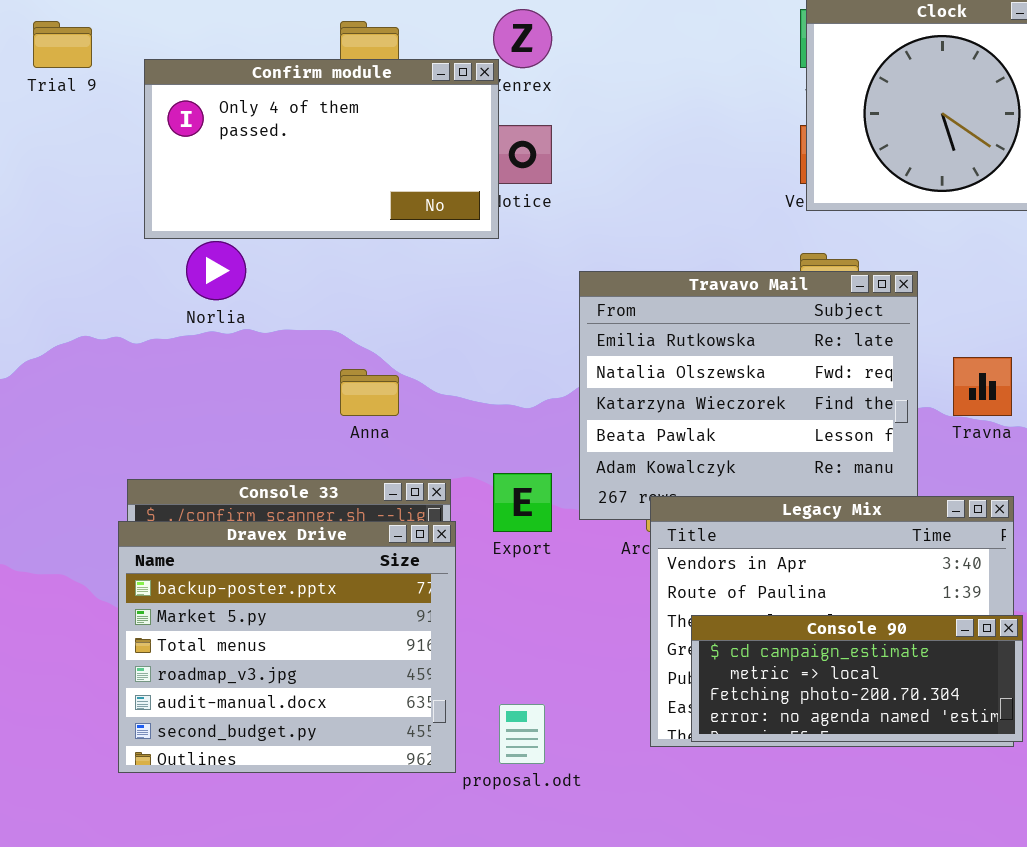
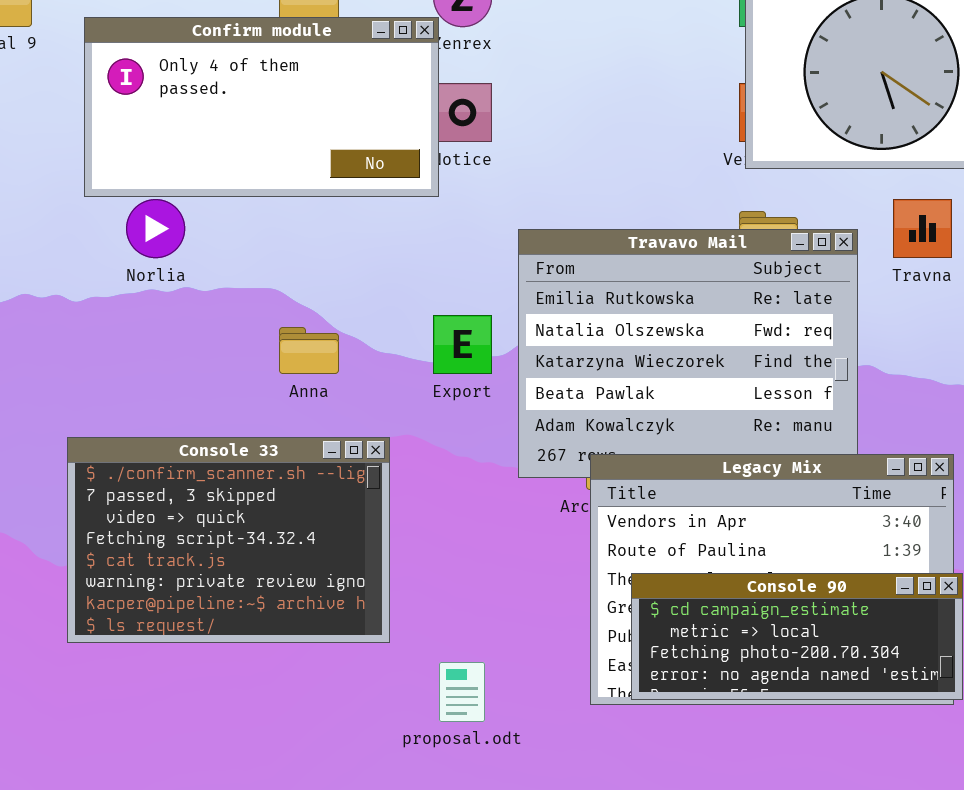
Travna: [953,357,1012,416] -> [893,199,952,258], moved
Export: [493,473,552,532] -> [433,315,492,374], moved
Dravex Drive: [118,521,456,773] -> none, closed

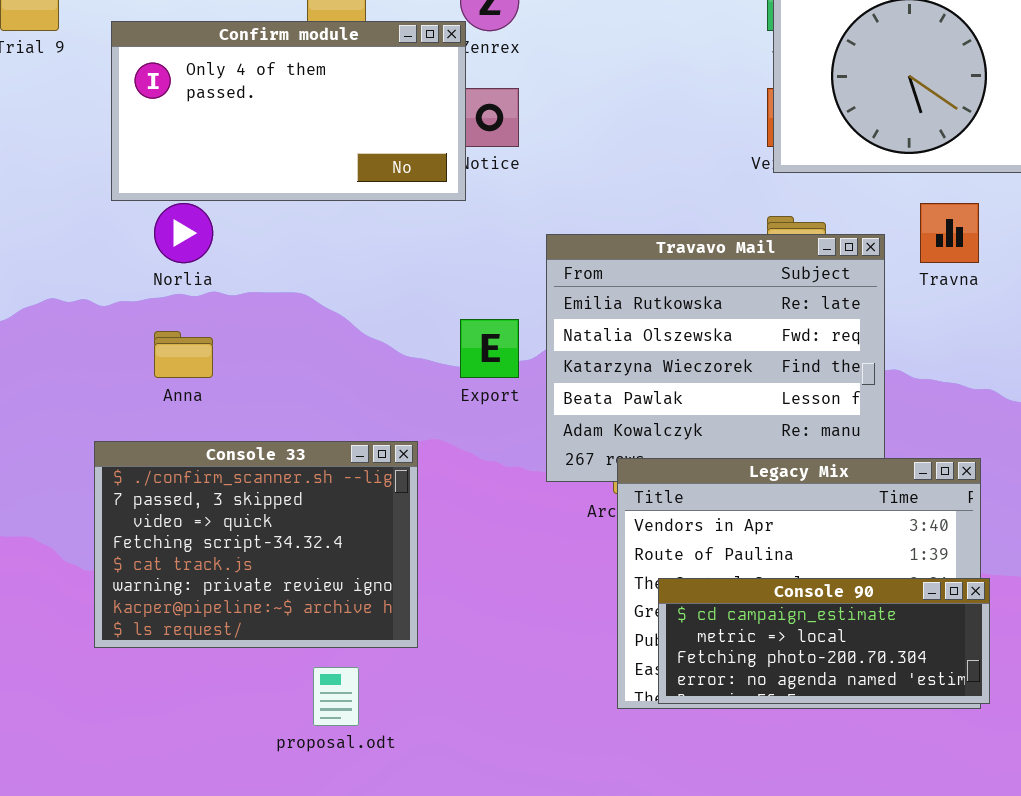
Anna: [279,327,339,374] -> [154,331,213,378], moved
proposal.odt: [439,662,485,722] -> [313,667,359,726], moved

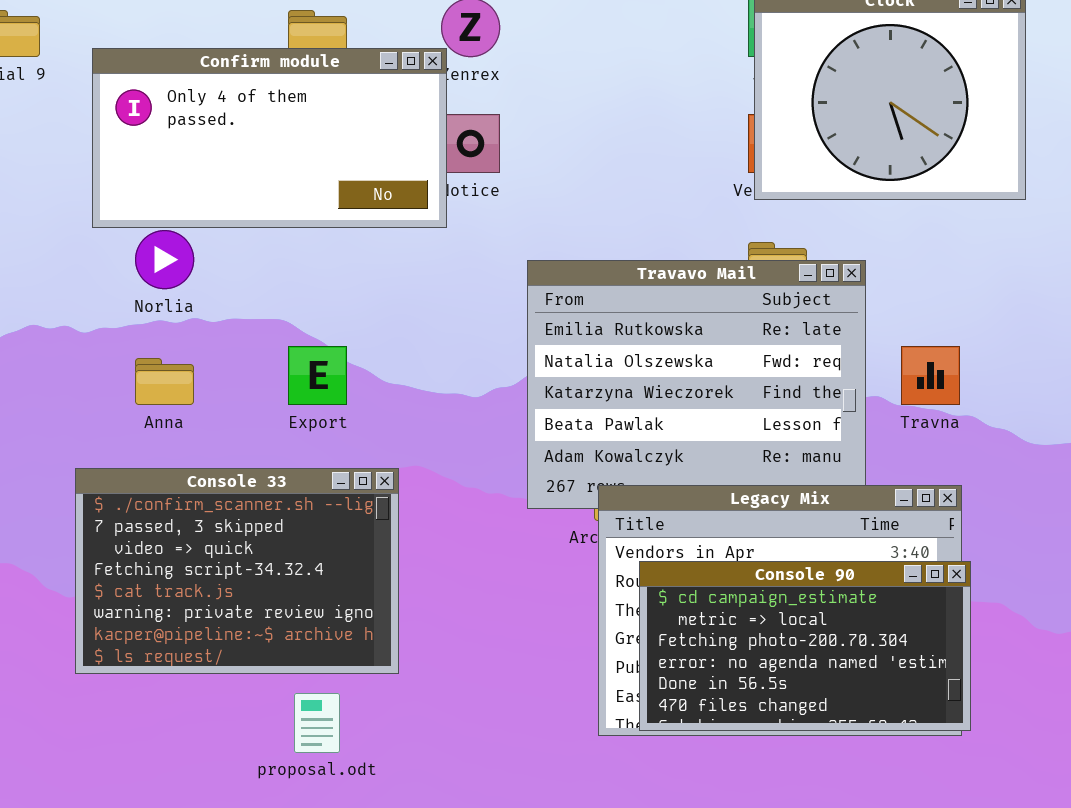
Travna: [920,203,979,263] -> [901,346,960,405], moved
Export: [460,319,519,378] -> [288,346,347,405], moved
Console 90: [658,578,990,704] -> [639,561,971,731], resized

